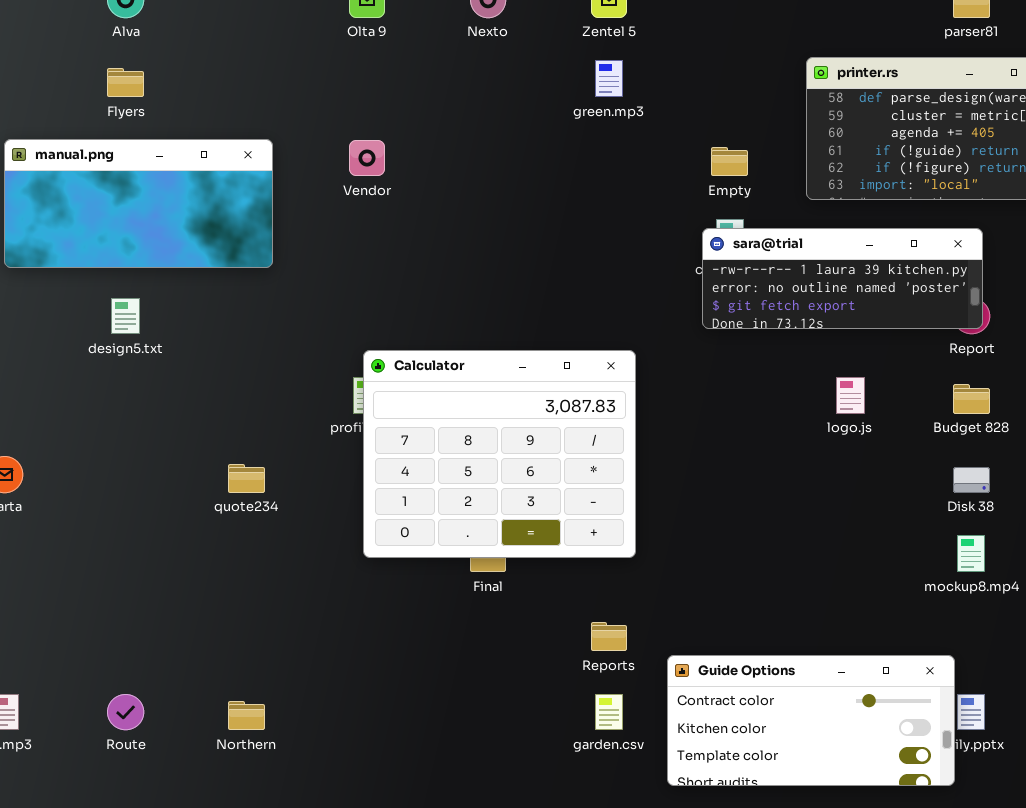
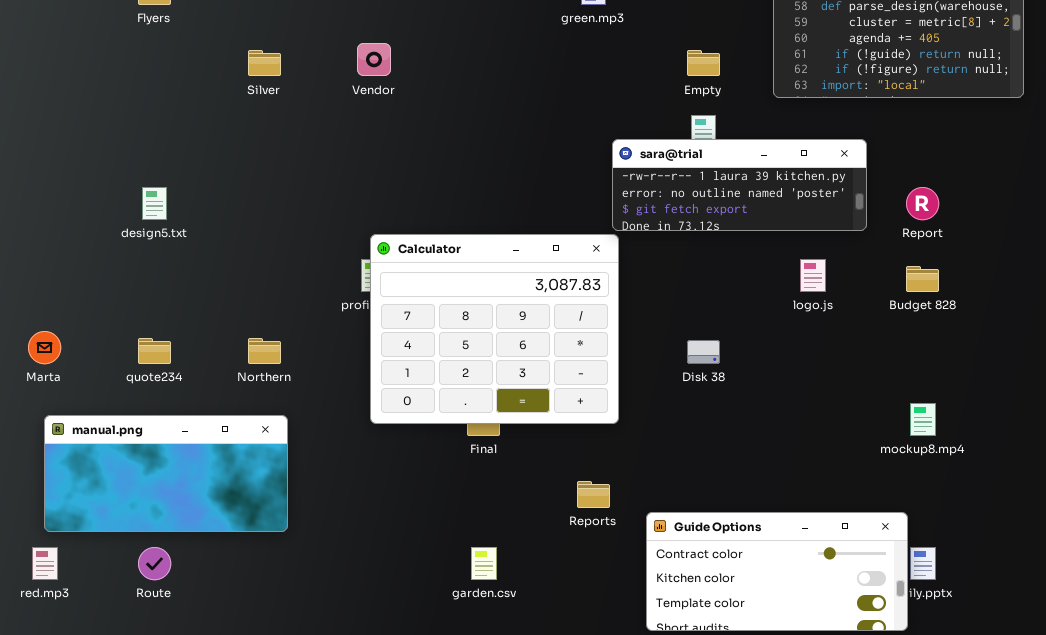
manual.png: [4,139,273,268] -> [44,415,288,532], moved
sara@trial: [702,228,983,329] -> [612,139,867,231], moved
quote234: [228,464,265,493] -> [138,338,171,364], moved
Disk 38: [953,467,990,493] -> [687,340,720,364], moved
garden.csv: [595,694,623,730] -> [471,547,497,580], moved
Northern: [228,701,265,730] -> [248,338,281,364], moved

